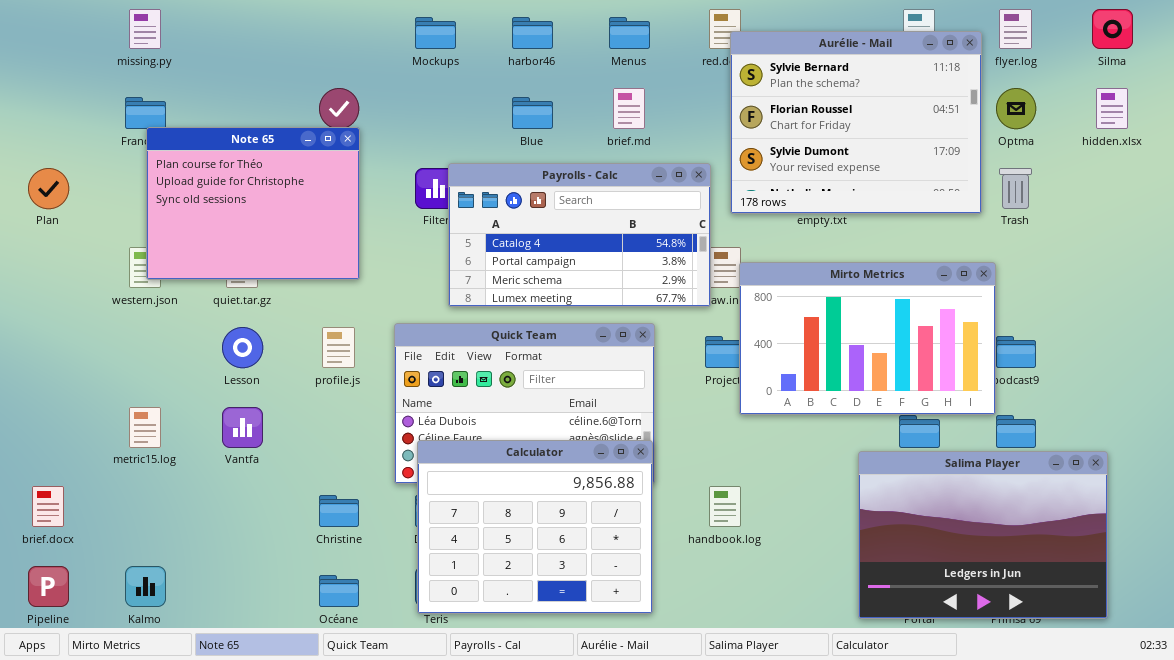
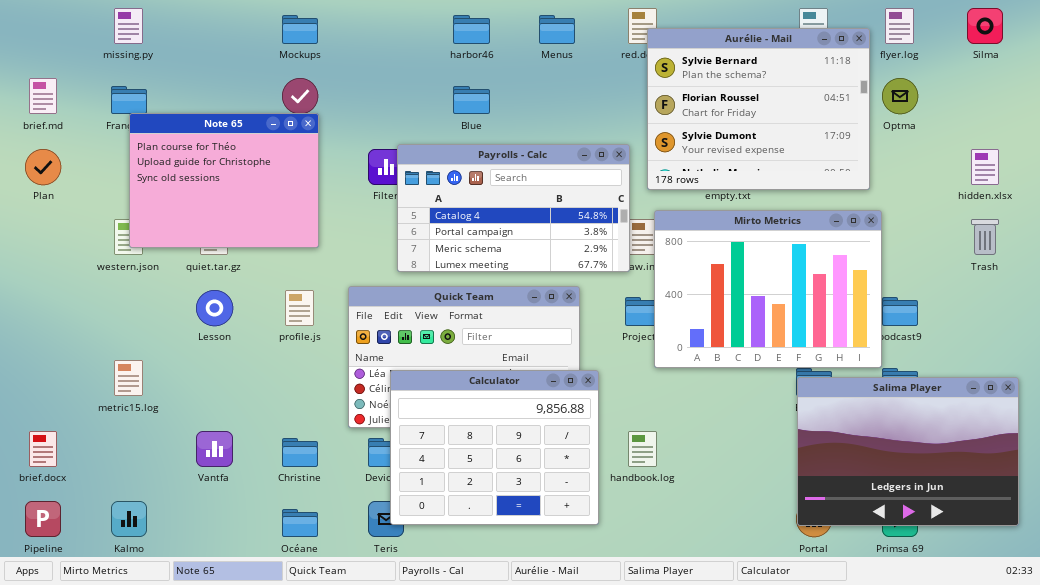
Mockups: [415,17,456,49] -> [282,15,318,44], moved
brief.md: [613,88,645,129] -> [29,78,57,114], moved
hidden.xlsx: [1096,88,1128,129] -> [971,149,999,185], moved
Trash: [999,168,1032,209] -> [971,219,999,255], moved
Mirto Metrics: [739,262,996,415] -> [654,210,882,368], resized
Vantfa: [222,407,263,448] -> [196,431,233,467], moved
Calculator: [417,440,653,614] -> [390,370,599,525], moved
Salima Player: [858,451,1108,619] -> [797,377,1019,526], moved

